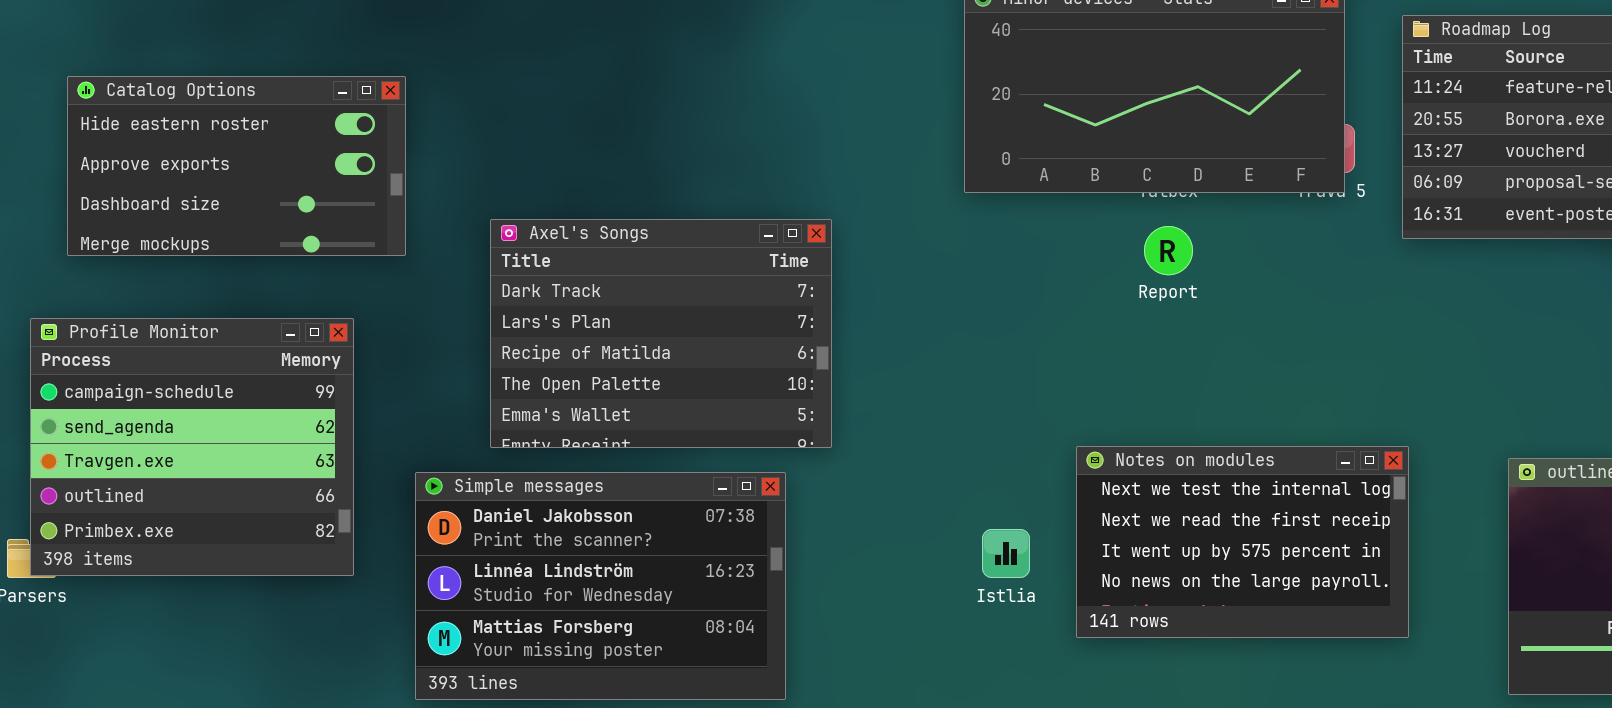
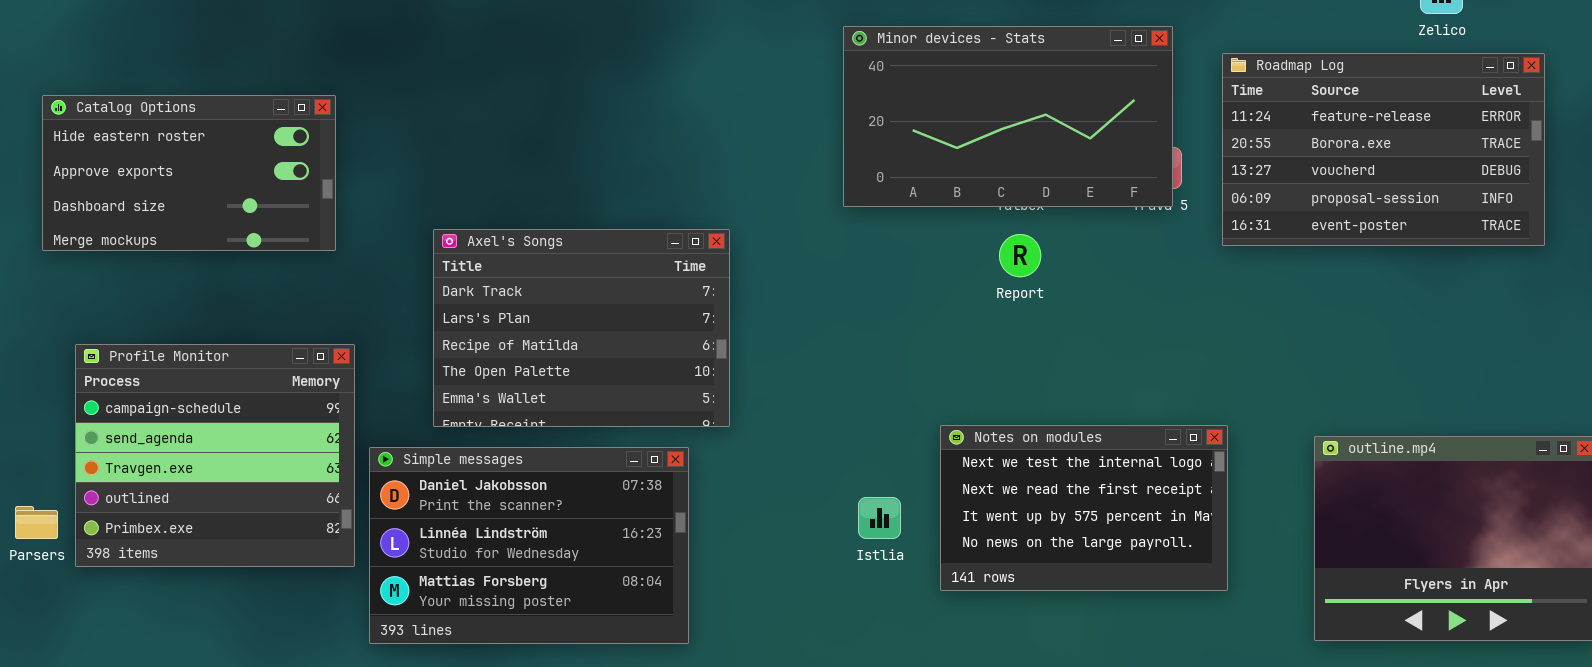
Catalog Options: [67,76,406,256] -> [42,95,336,251], moved
Profile Monitor: [30,318,354,576] -> [75,344,355,567], moved

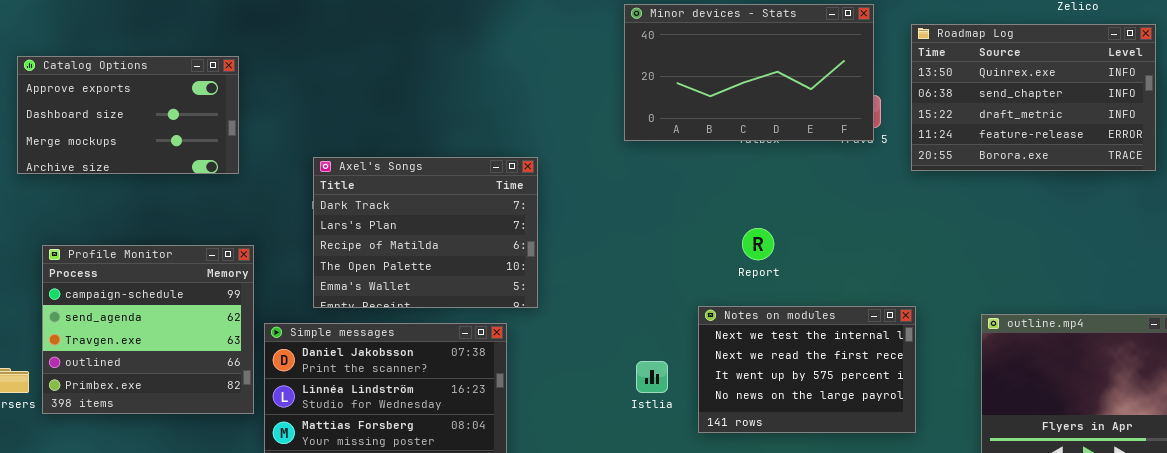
Roadmap Log: [1222,53,1545,246] -> [911,24,1156,171], scrolled up 3 rows
Catalog Options: [42,95,336,251] -> [17,56,239,174], scrolled down 1 row
Report: [999,234,1041,277] -> [742,228,774,260], moved

